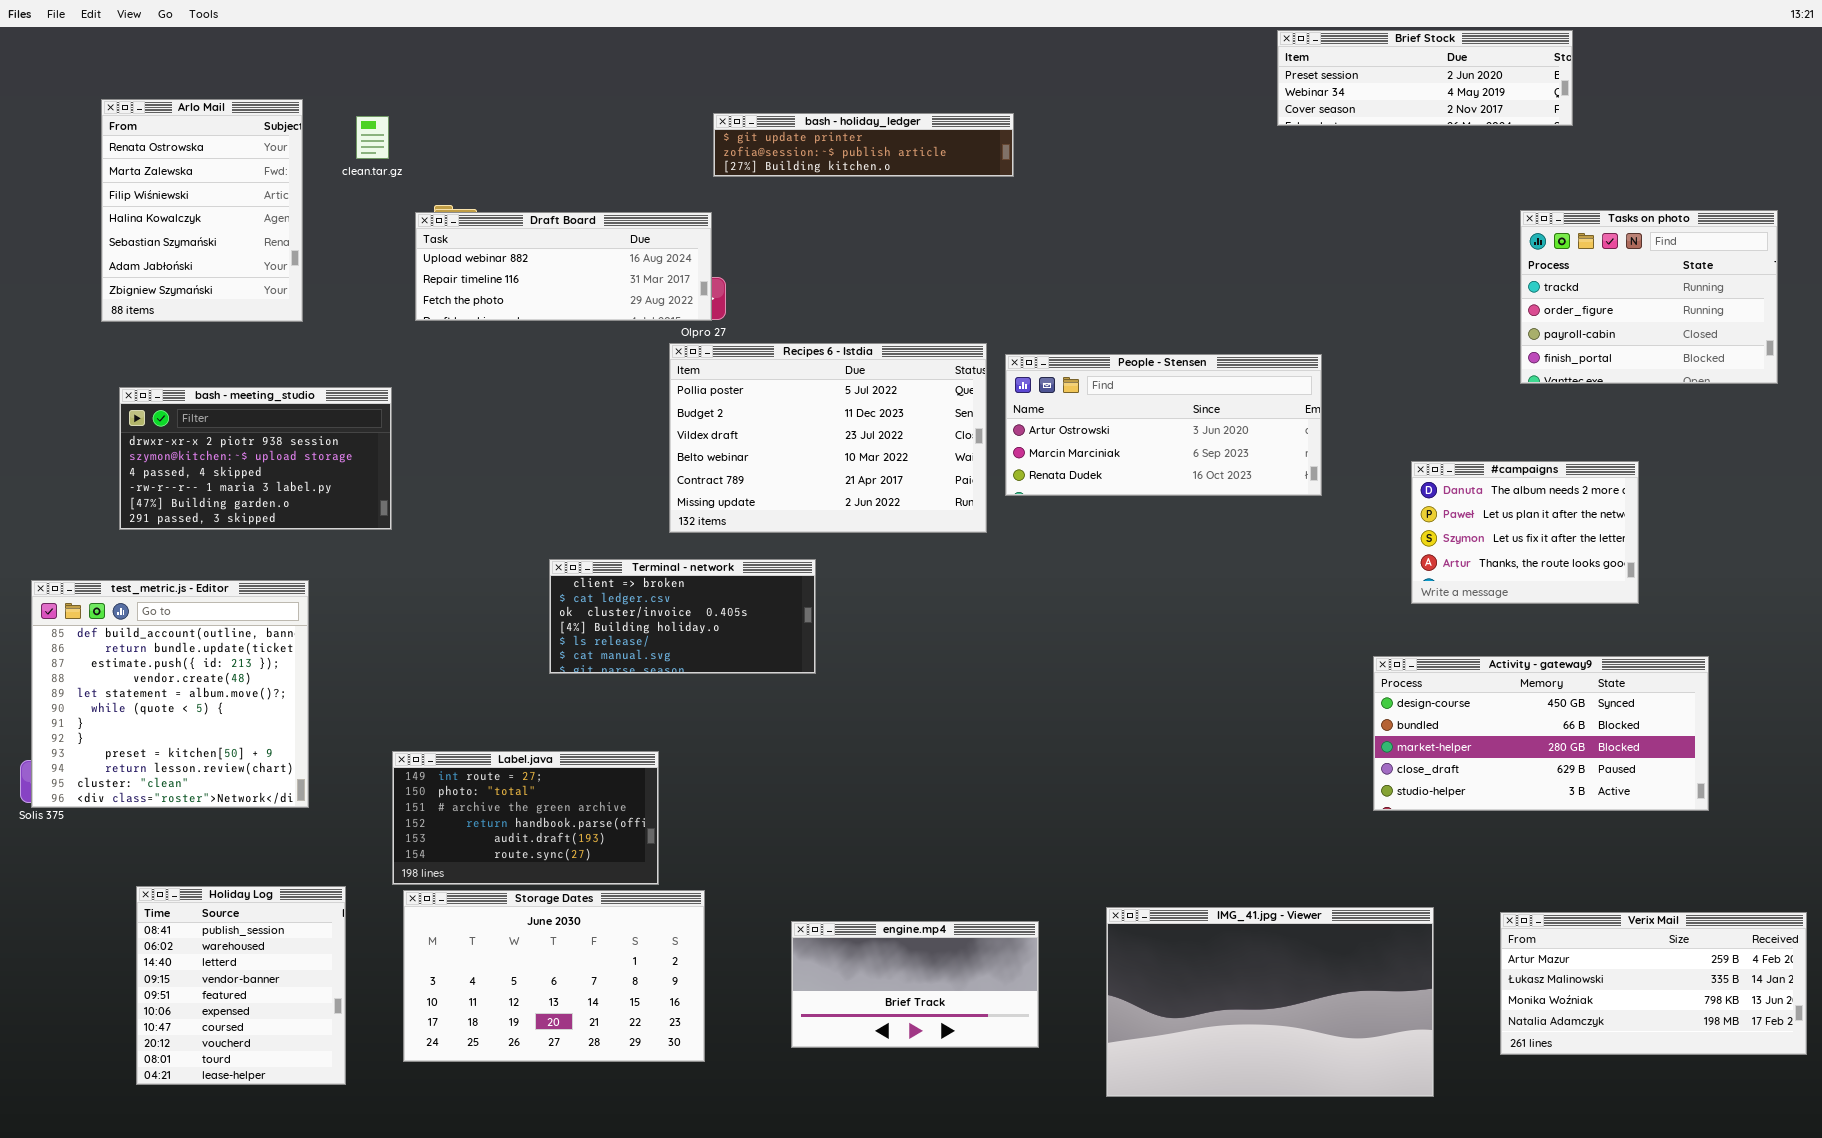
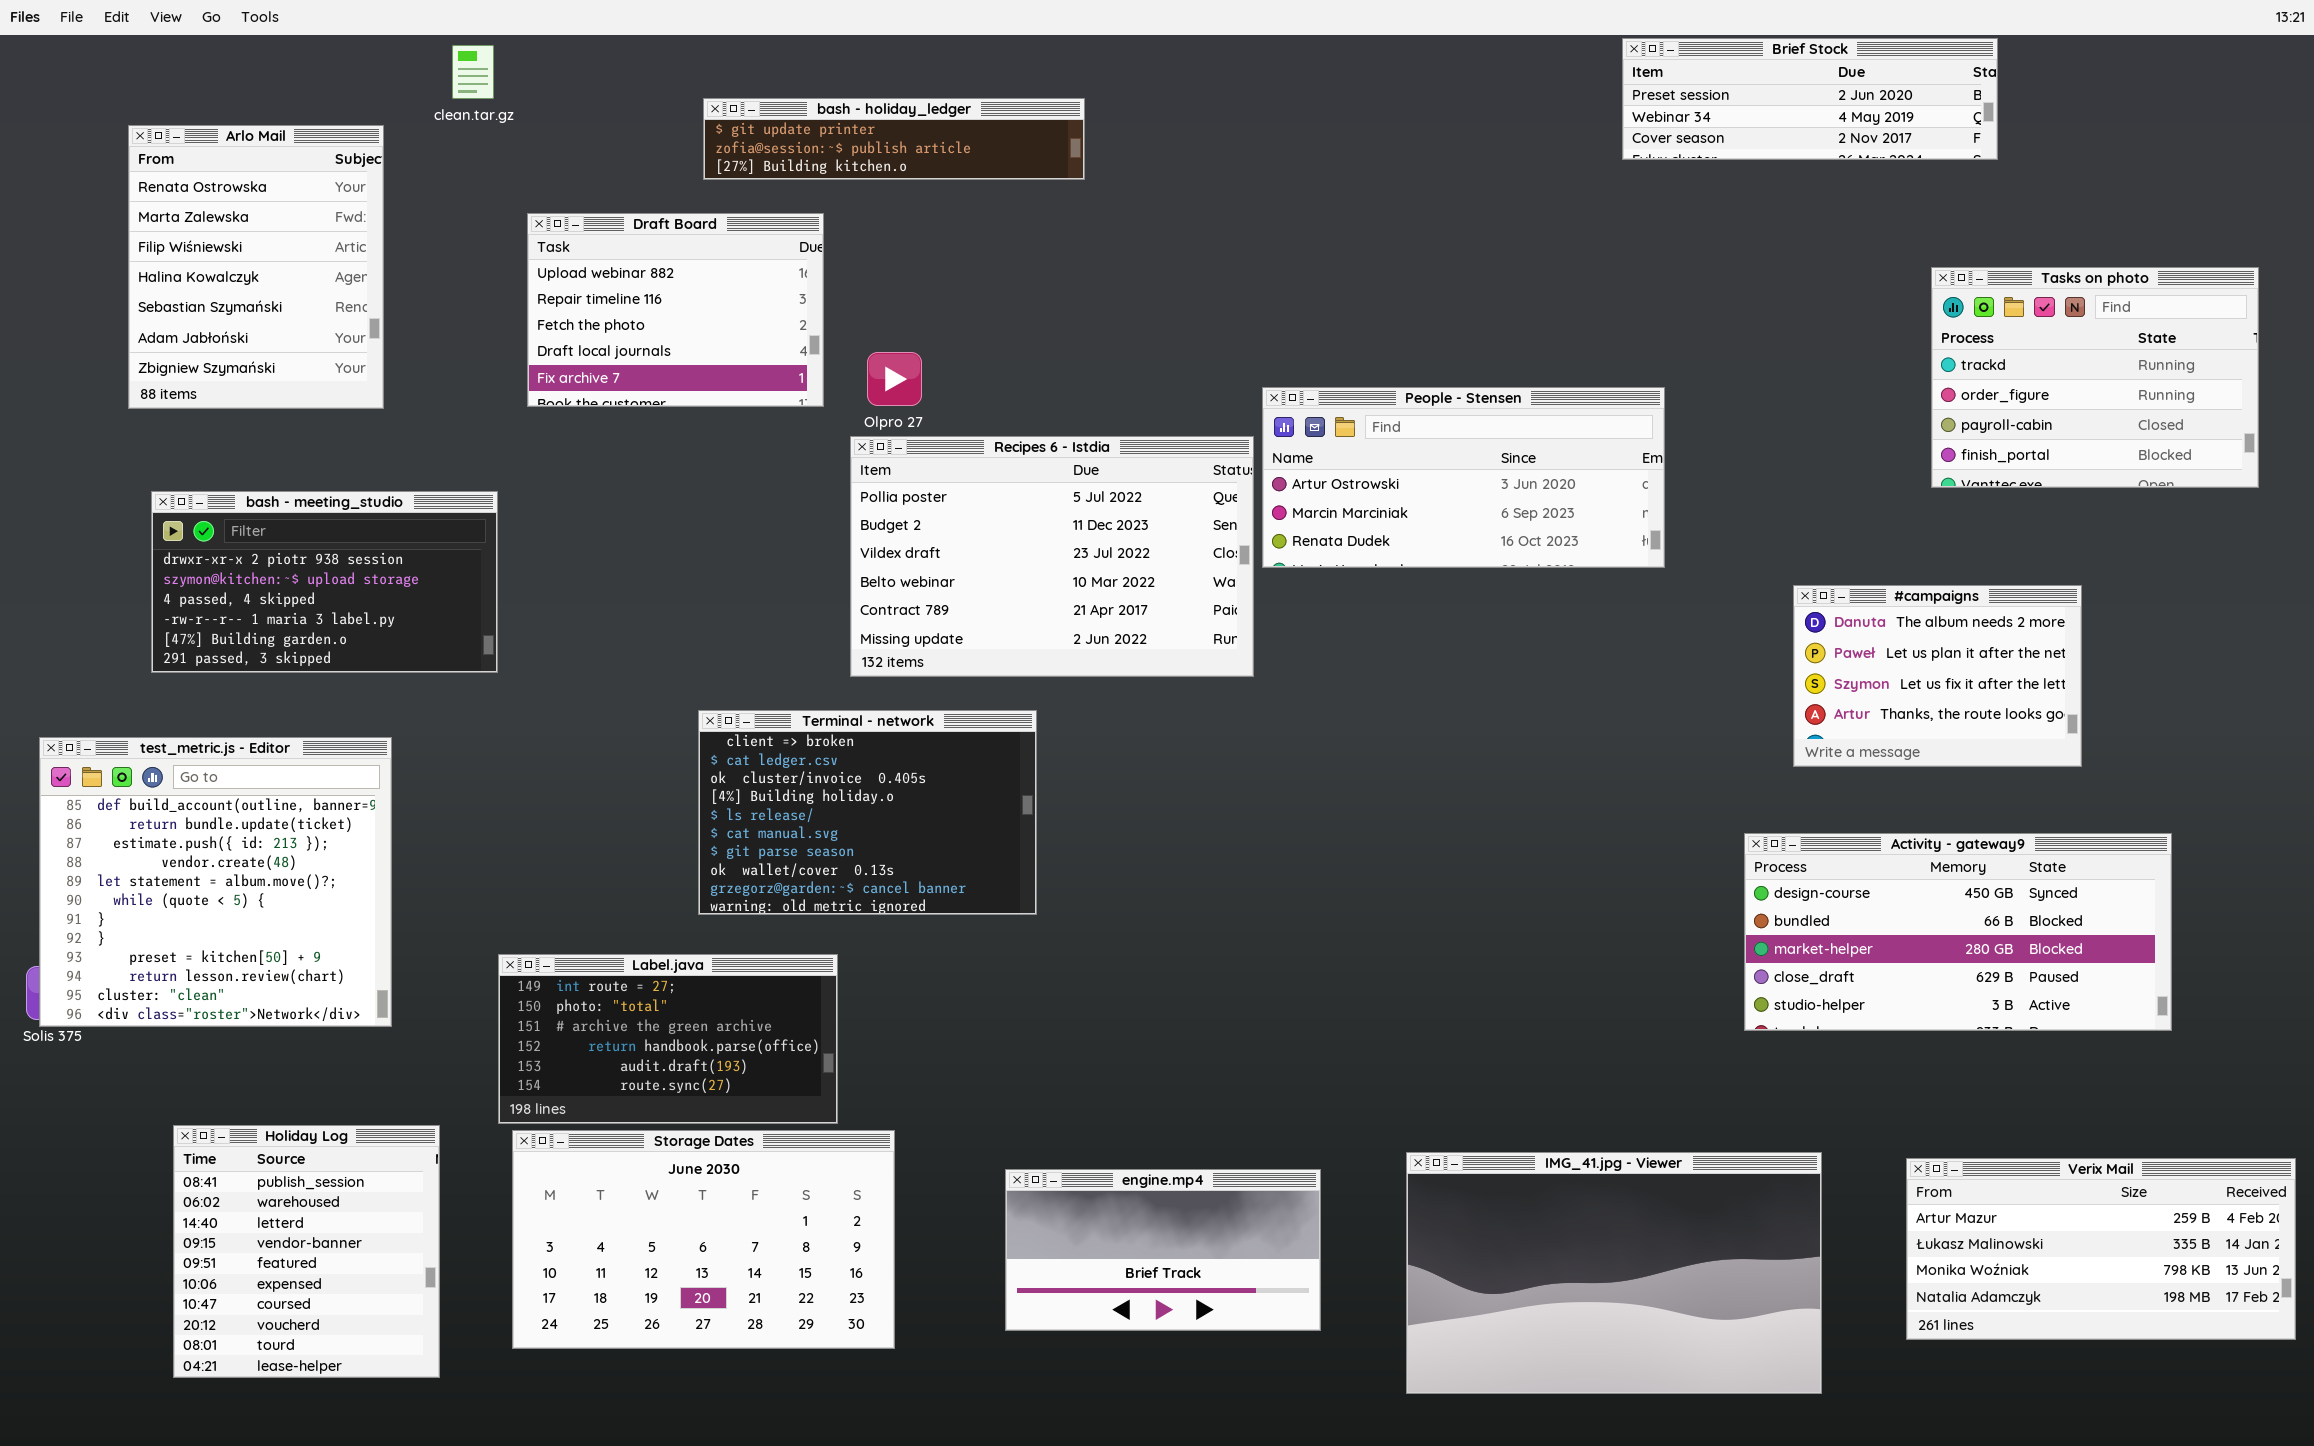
bash - holiday_ledger: [713,113,1014,177] -> [703,98,1085,180], moved
clean.tar.gz: [356,116,389,159] -> [452,45,494,99], moved
Draft Board: [415,212,712,321] -> [527,213,824,407], resized
People - Stensen: [1005,354,1322,496] -> [1262,387,1665,568], moved
Terminal - network: [549,559,816,674] -> [698,710,1037,915], resized

